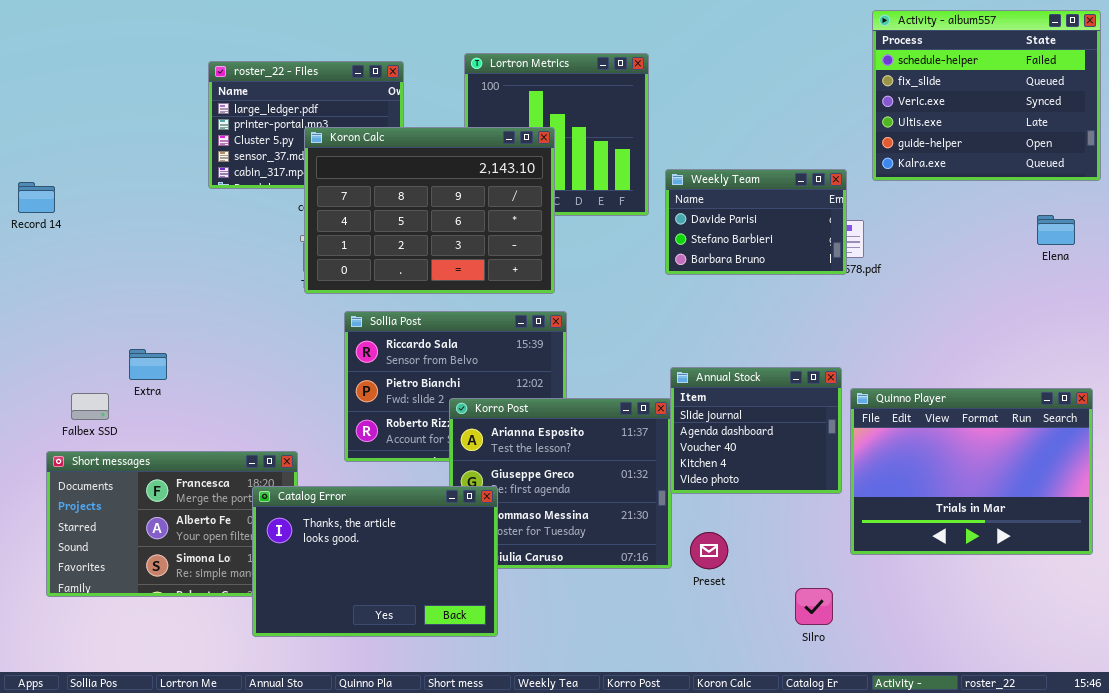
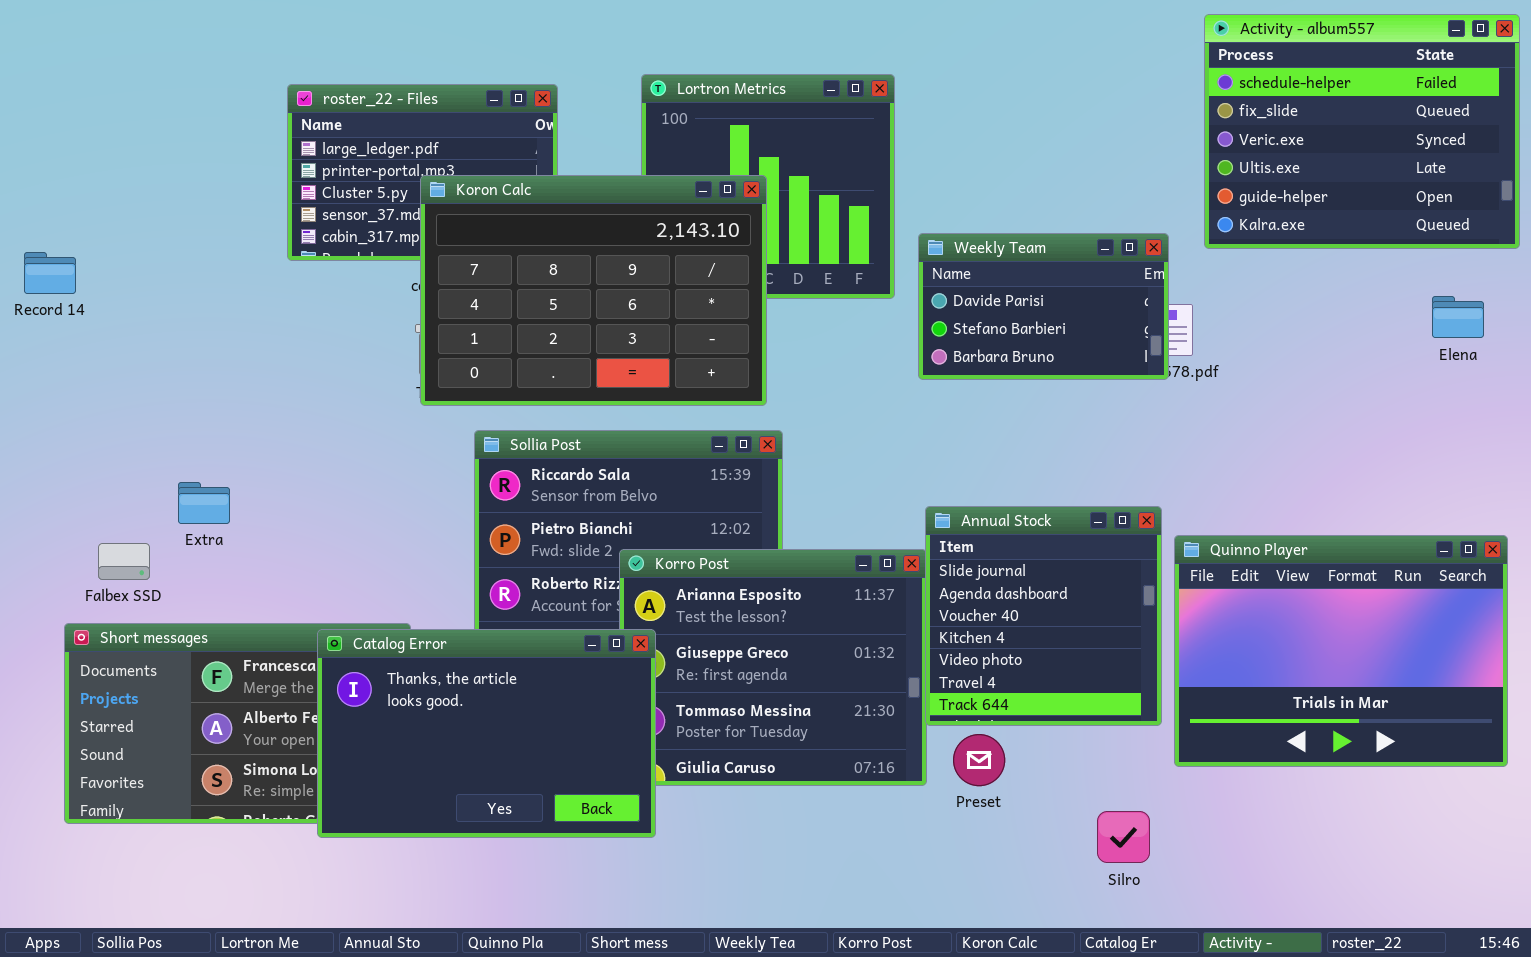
Annual Stock: [670,367,842,494] -> [925,506,1162,726], resized
Catalog Error: [252,486,498,637] -> [317,629,656,838], moved

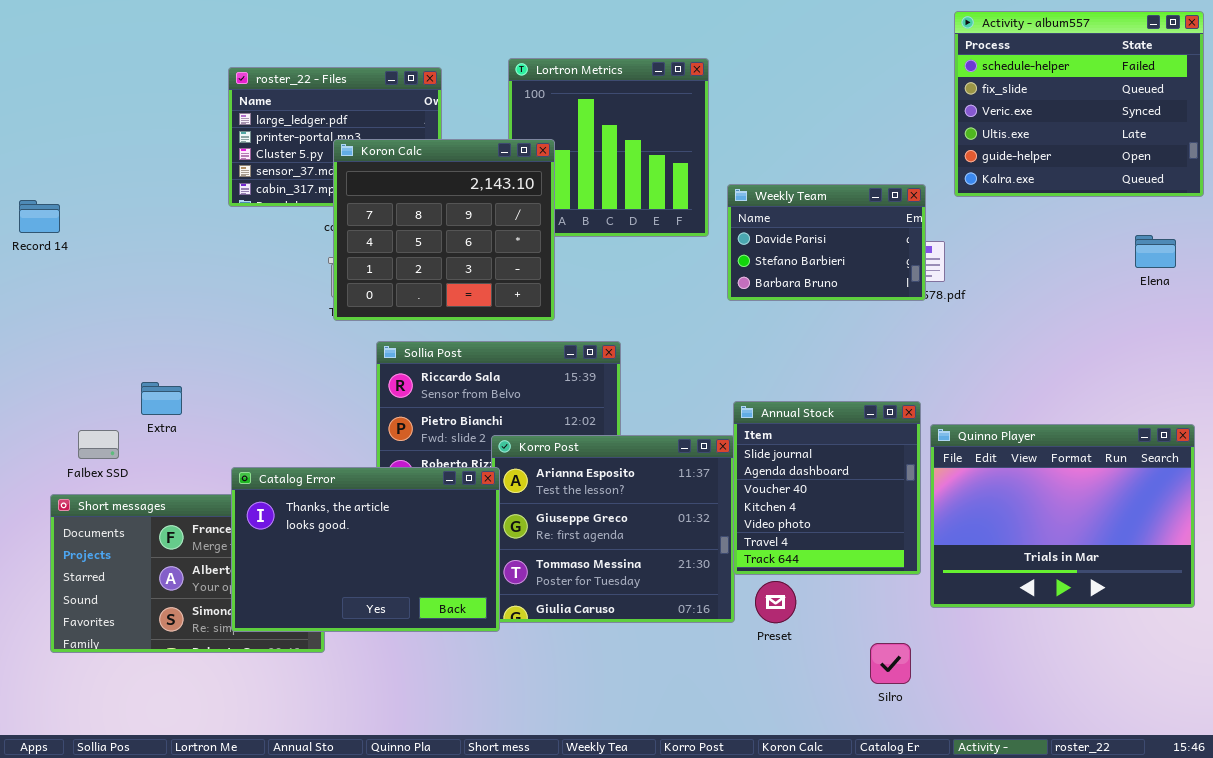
Koron Calc: [420,175,767,406] -> [333,139,555,321], resized
Catalog Error: [317,629,656,838] -> [231,467,500,632], moved

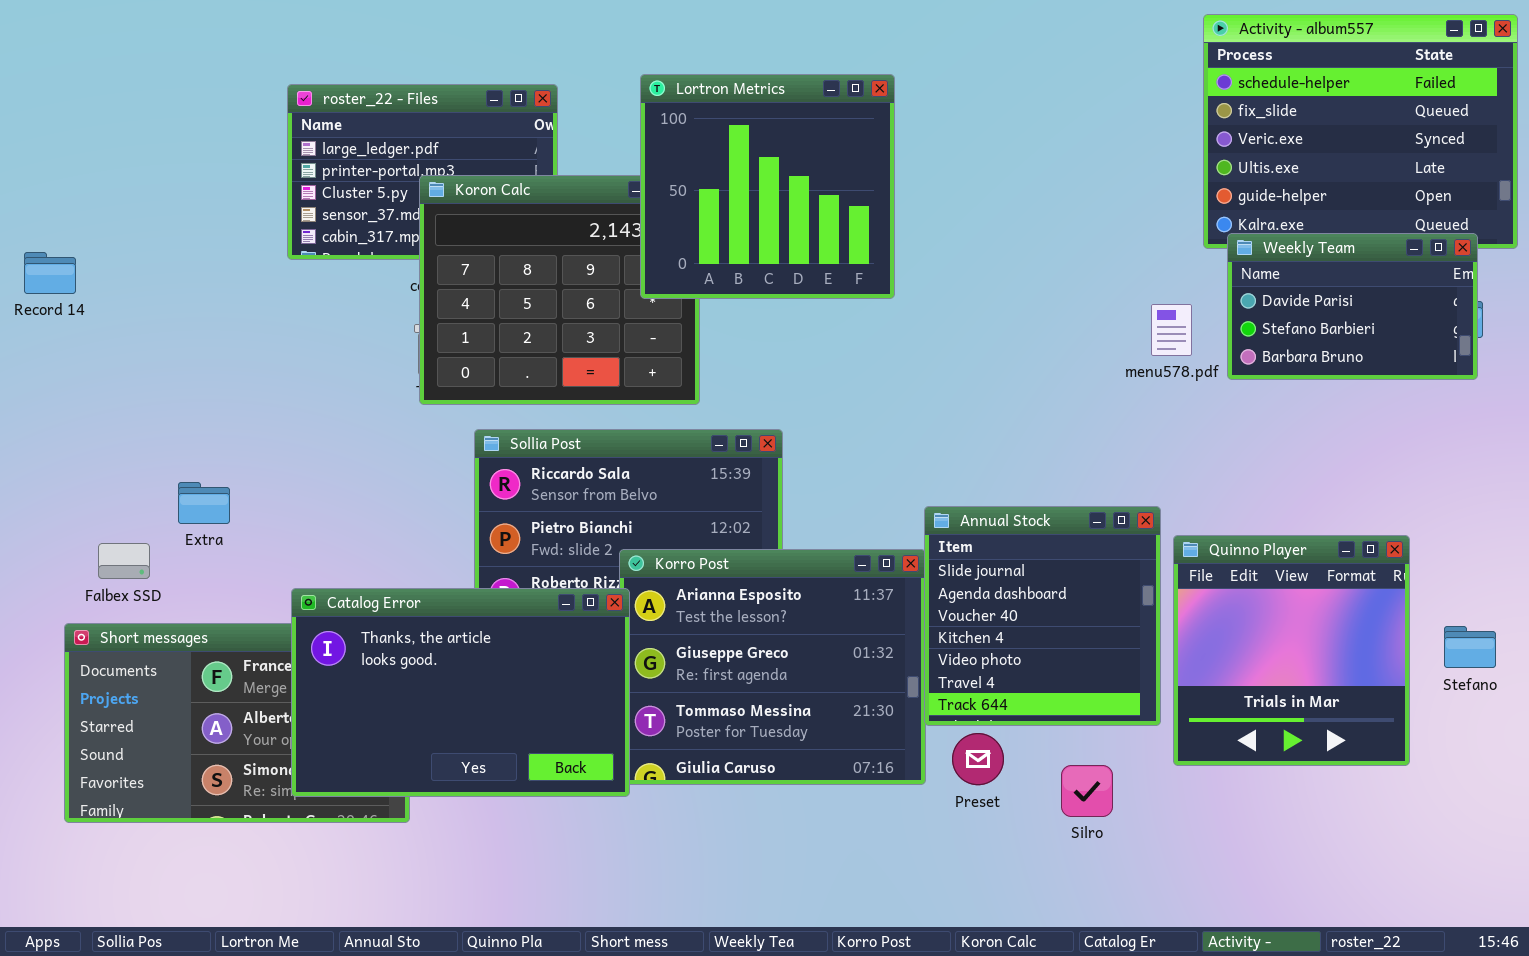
Lortron Metrics: [508,58,709,237] -> [640,74,895,299], raised
Weekly Team: [727,184,926,301] -> [1227,233,1478,380], moved
Quinno Player: [930,424,1195,608] -> [1173,535,1410,766], resized
Silro: [870,643,911,684] -> [1061,765,1113,817], moved

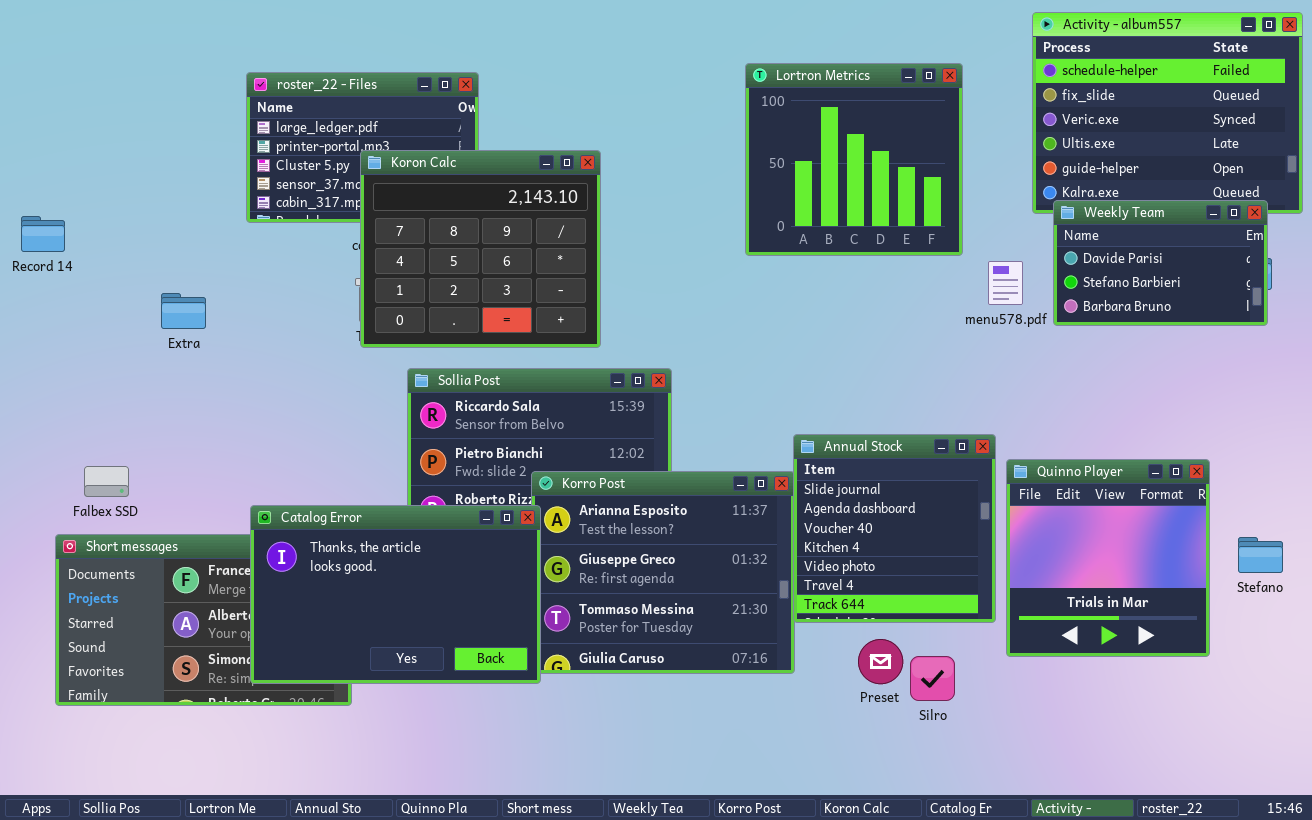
Lortron Metrics: [640,74,895,299] -> [745,63,963,256], moved
Extra: [178,482,230,524] -> [161,293,206,329], moved
Preset: [952,733,1004,785] -> [858,639,903,684], moved

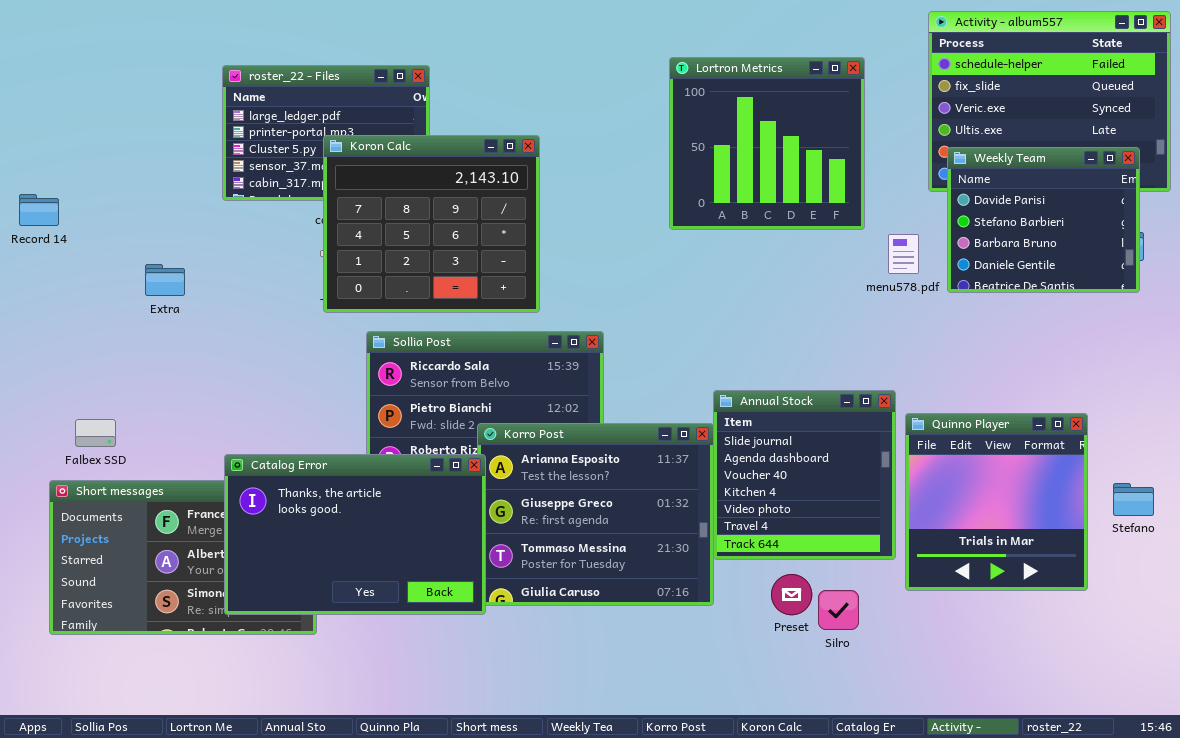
Weekly Team: [1053,200,1268,326] -> [947,147,1140,293], resized

